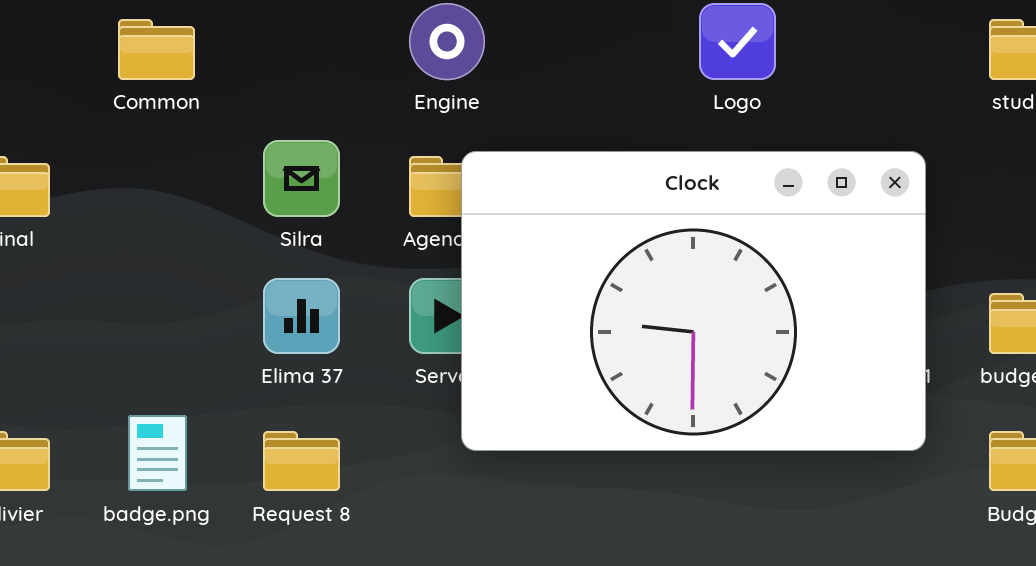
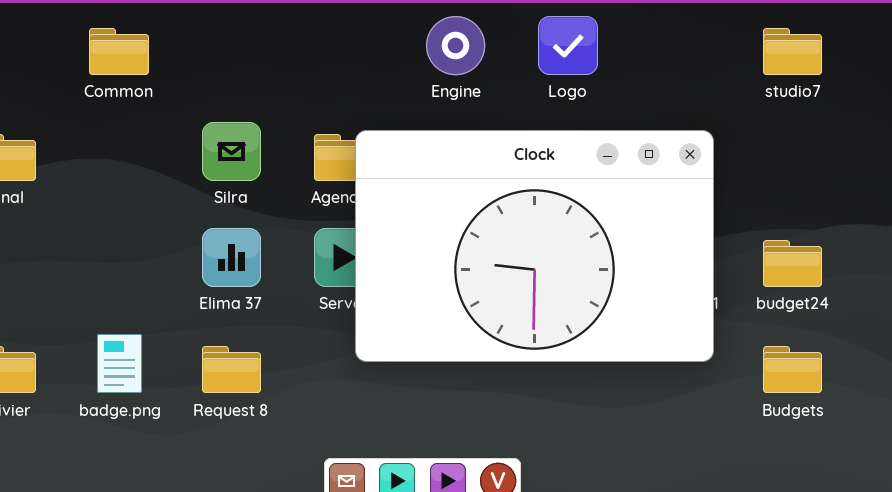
Engine: [409,3,485,80] -> [426,16,485,75], moved

